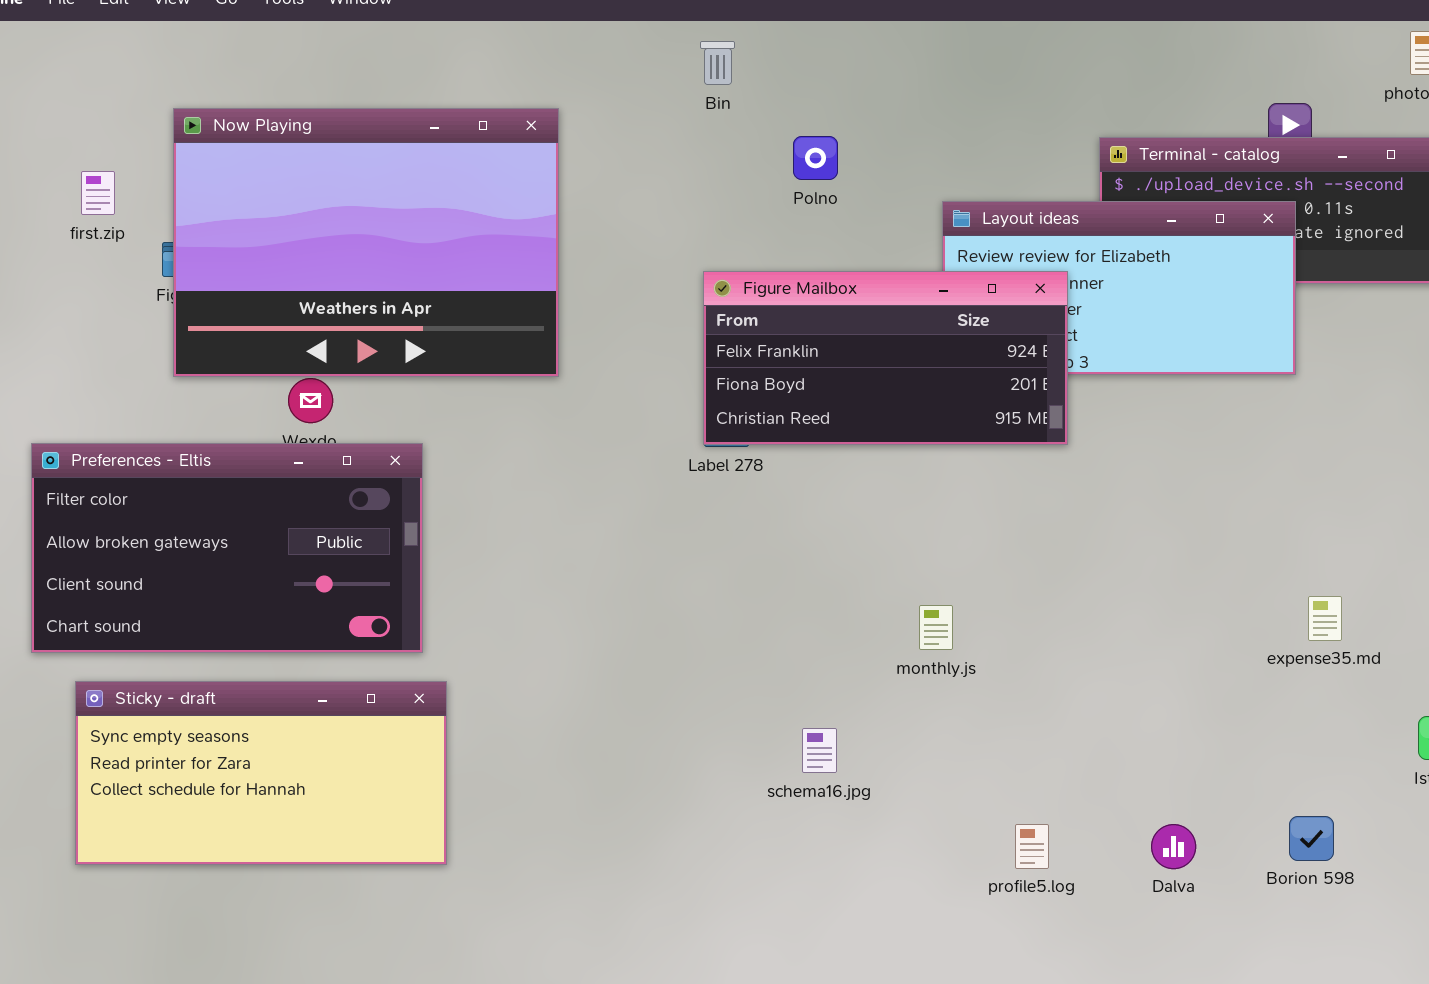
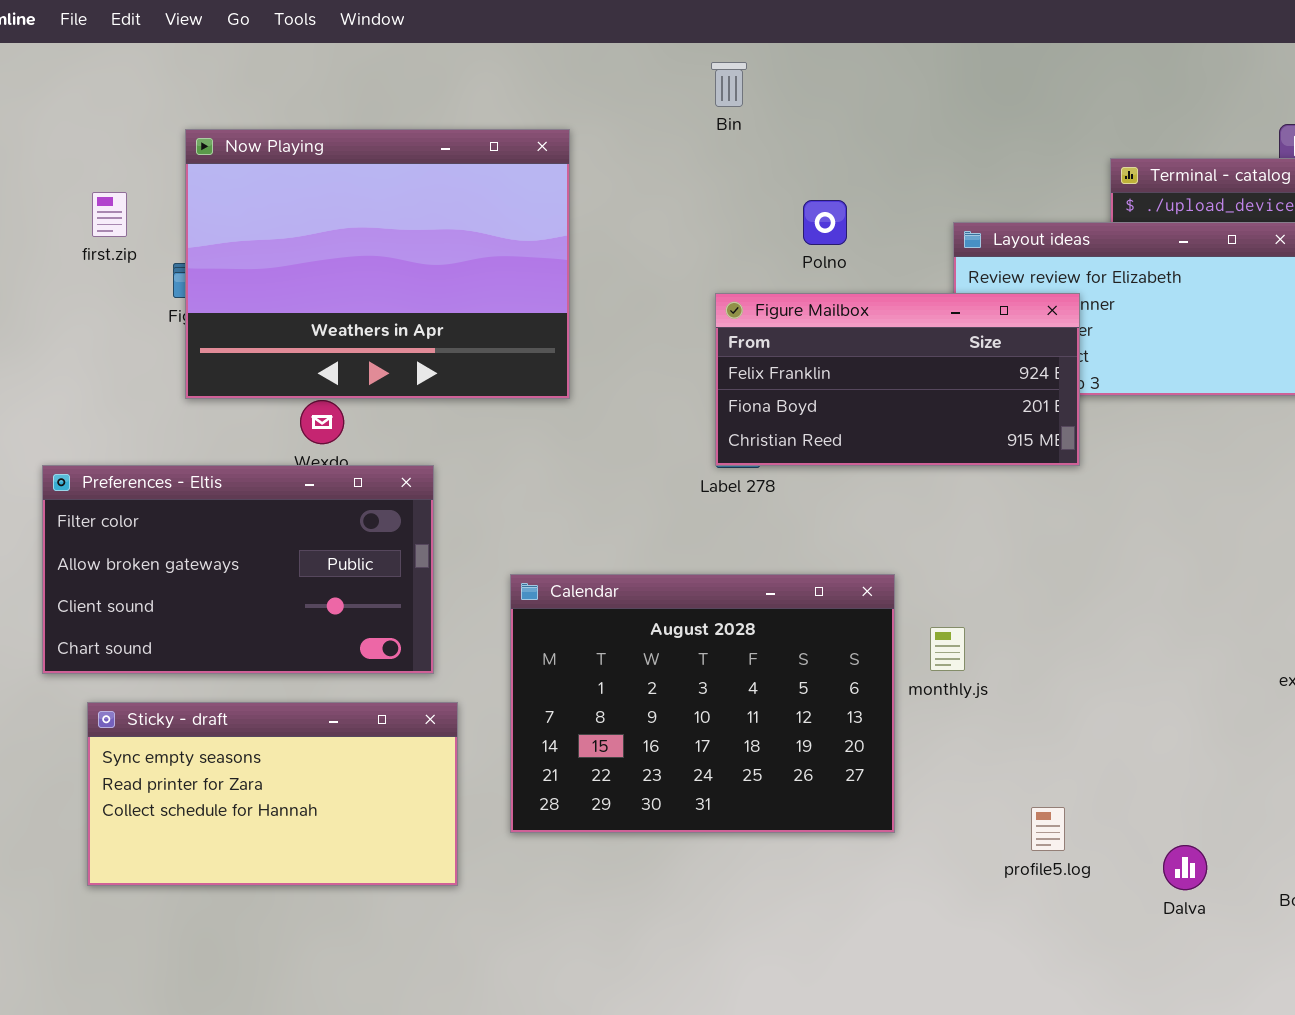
Polno: [793,136,838,180] -> [803,200,847,245], moved
Calendar: none -> [510,574,895,833], opened
profile5.log: [1015,824,1049,869] -> [1031,807,1065,851], moved

